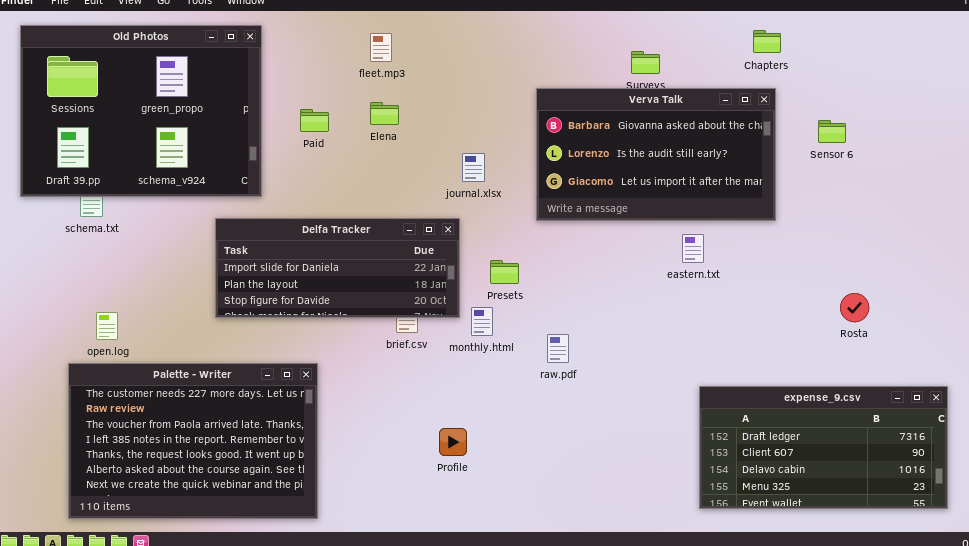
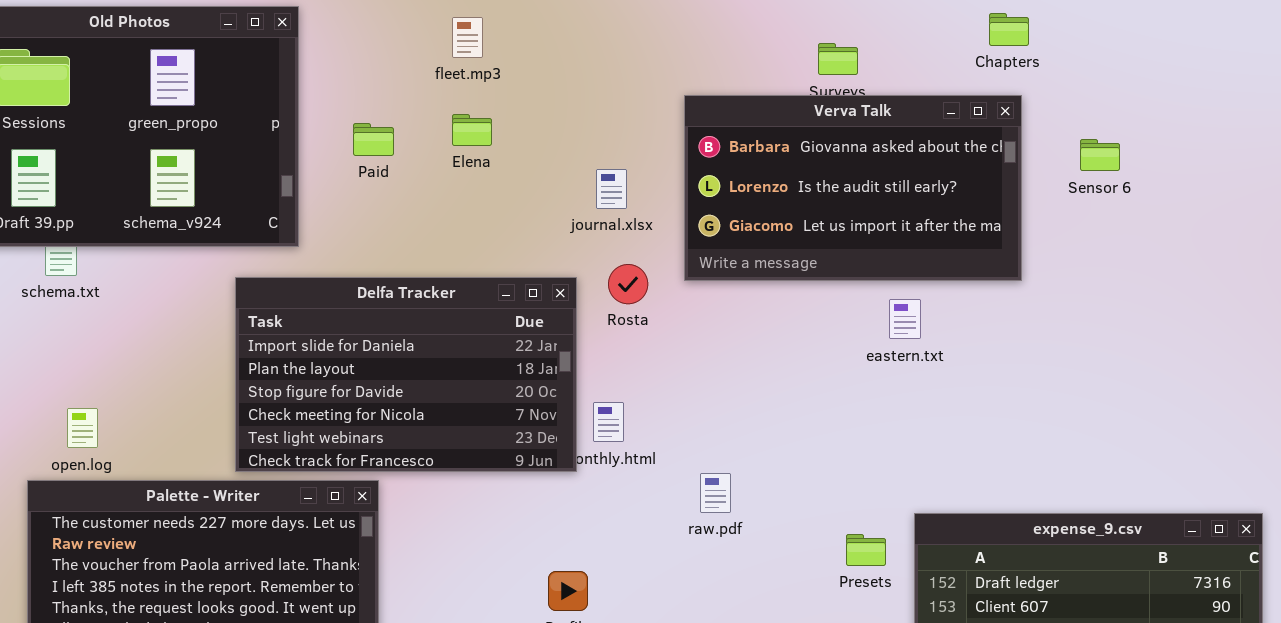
journal.xlsx: [462,153,485,182] -> [596,169,627,209], moved
Delfa Tracker: [215,218,460,318] -> [235,277,577,472], resized
Presets: [490,260,519,284] -> [846,534,886,566], moved
Rosta: [840,293,869,322] -> [608,264,648,304], moved
raw.pdf: [547,334,569,363] -> [700,473,731,513], moved

